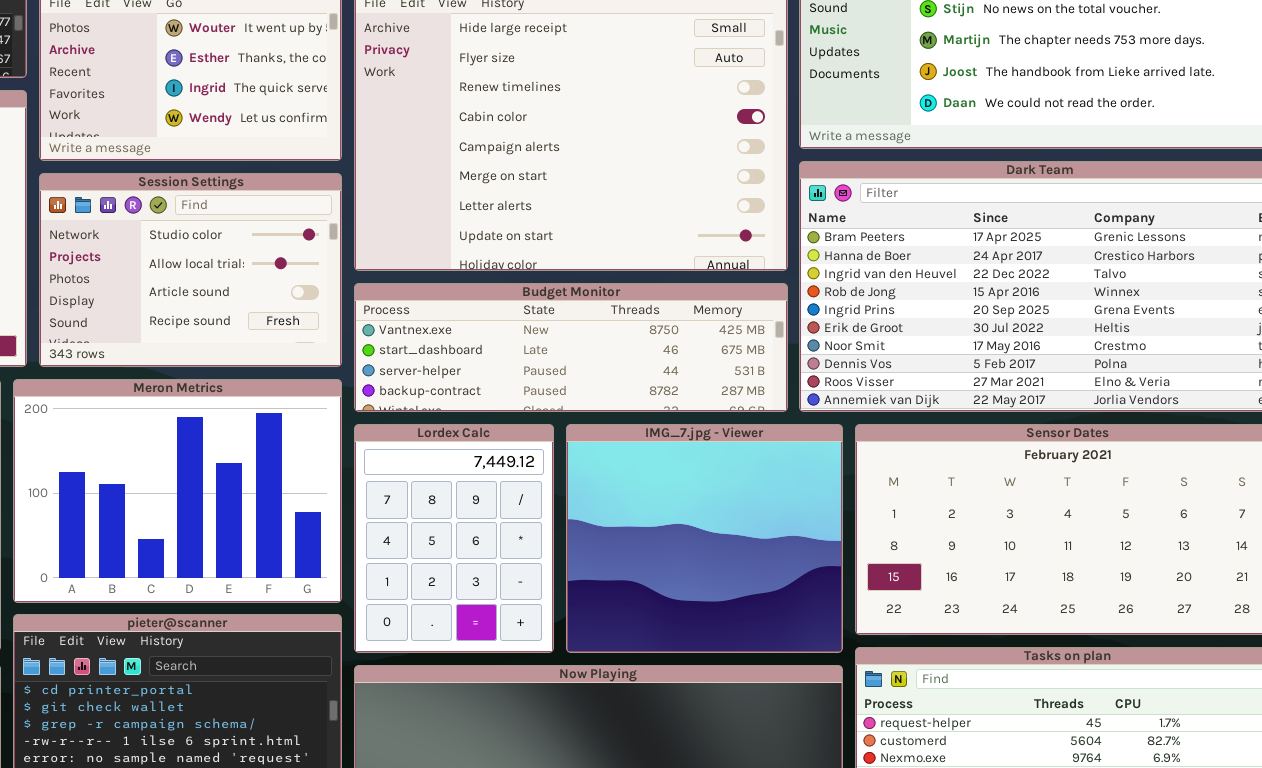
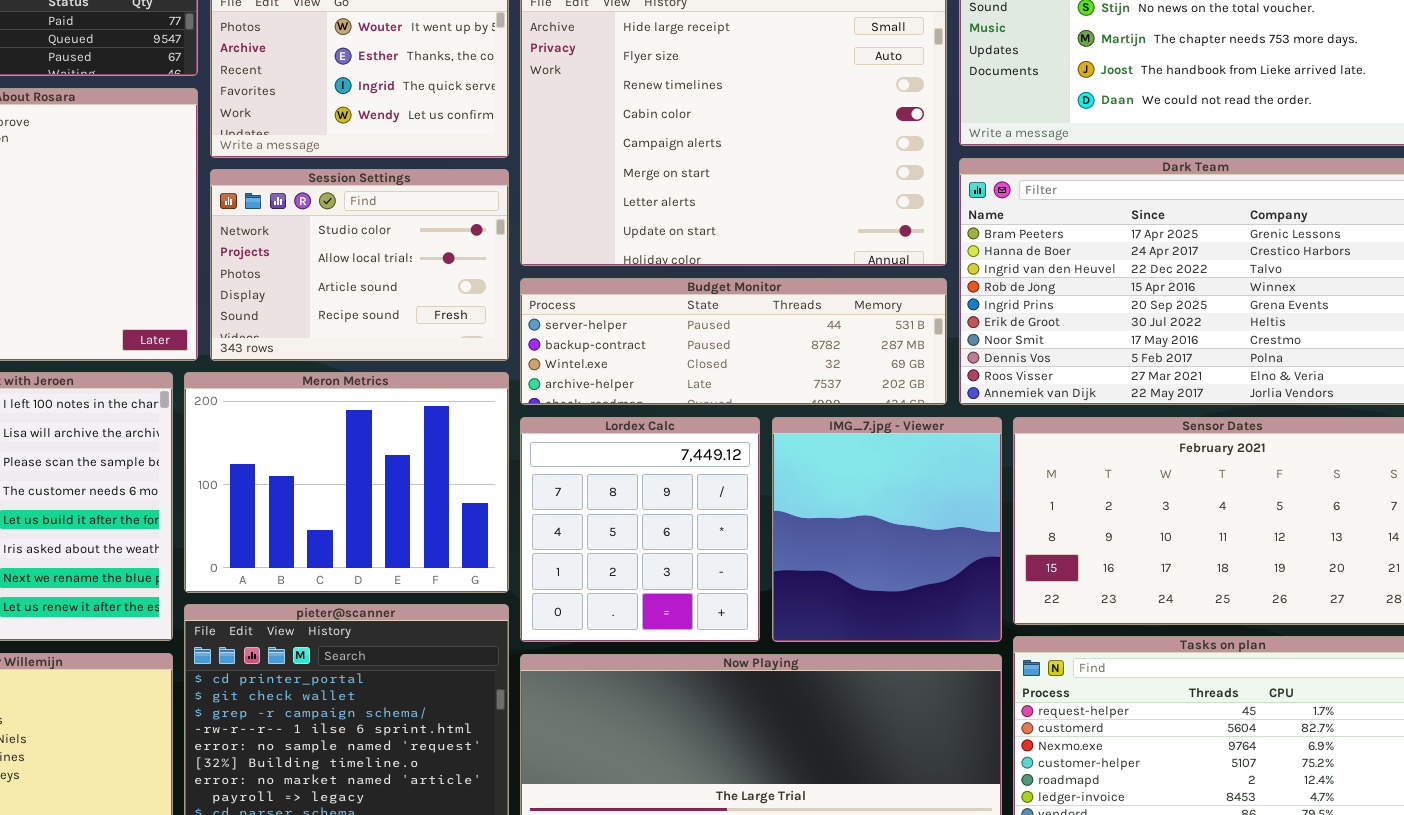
Budget Monitor: [354,283,788,412] -> [520,278,947,405], scrolled down 2 rows
Lordex Calc: [354,424,554,653] -> [520,417,760,642], resized
IMG_7.jpg - Viewer: [566,424,843,653] -> [772,417,1002,642], resized

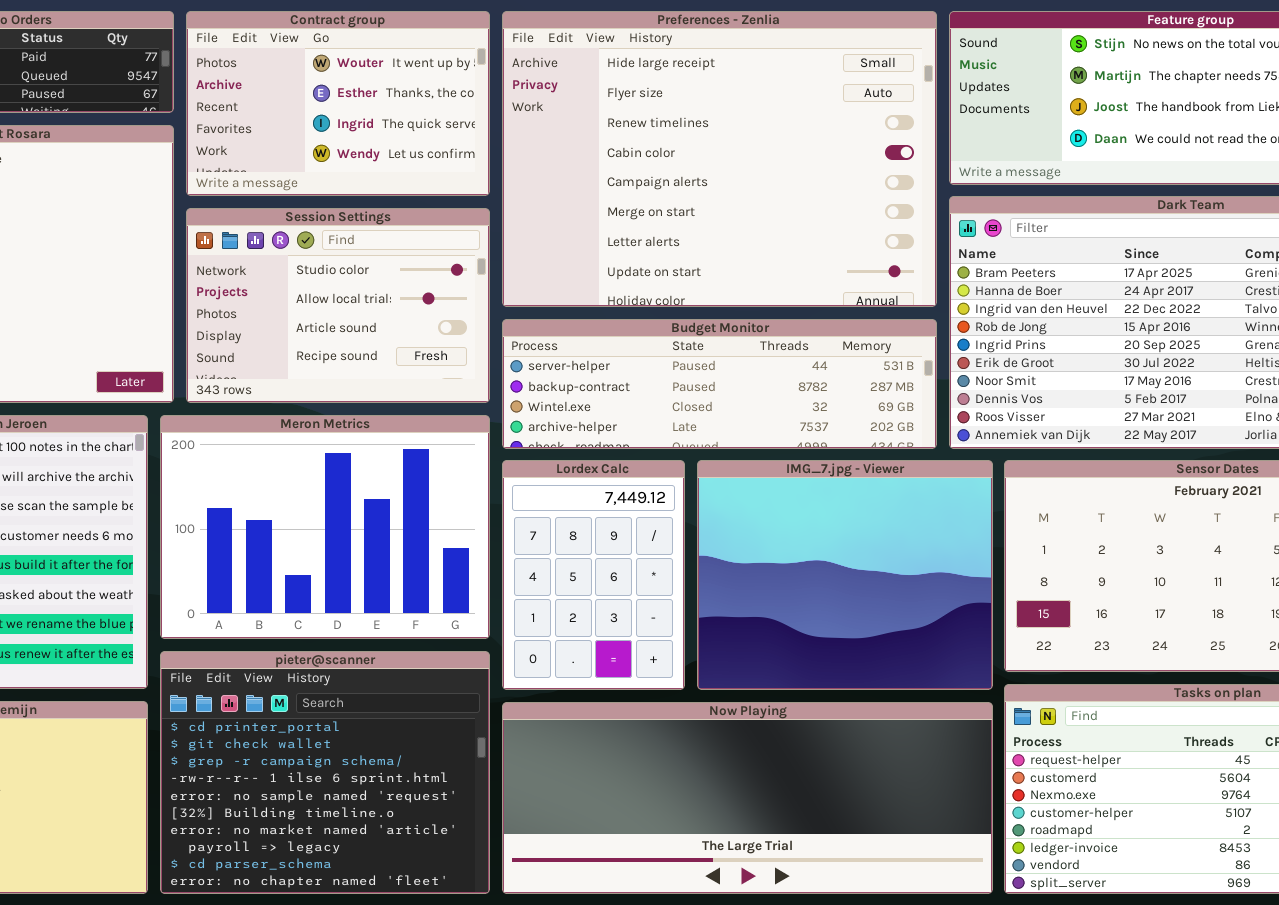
Lordex Calc: [520,417,760,642] -> [502,460,685,690], resized
IMG_7.jpg - Viewer: [772,417,1002,642] -> [697,460,993,690], resized

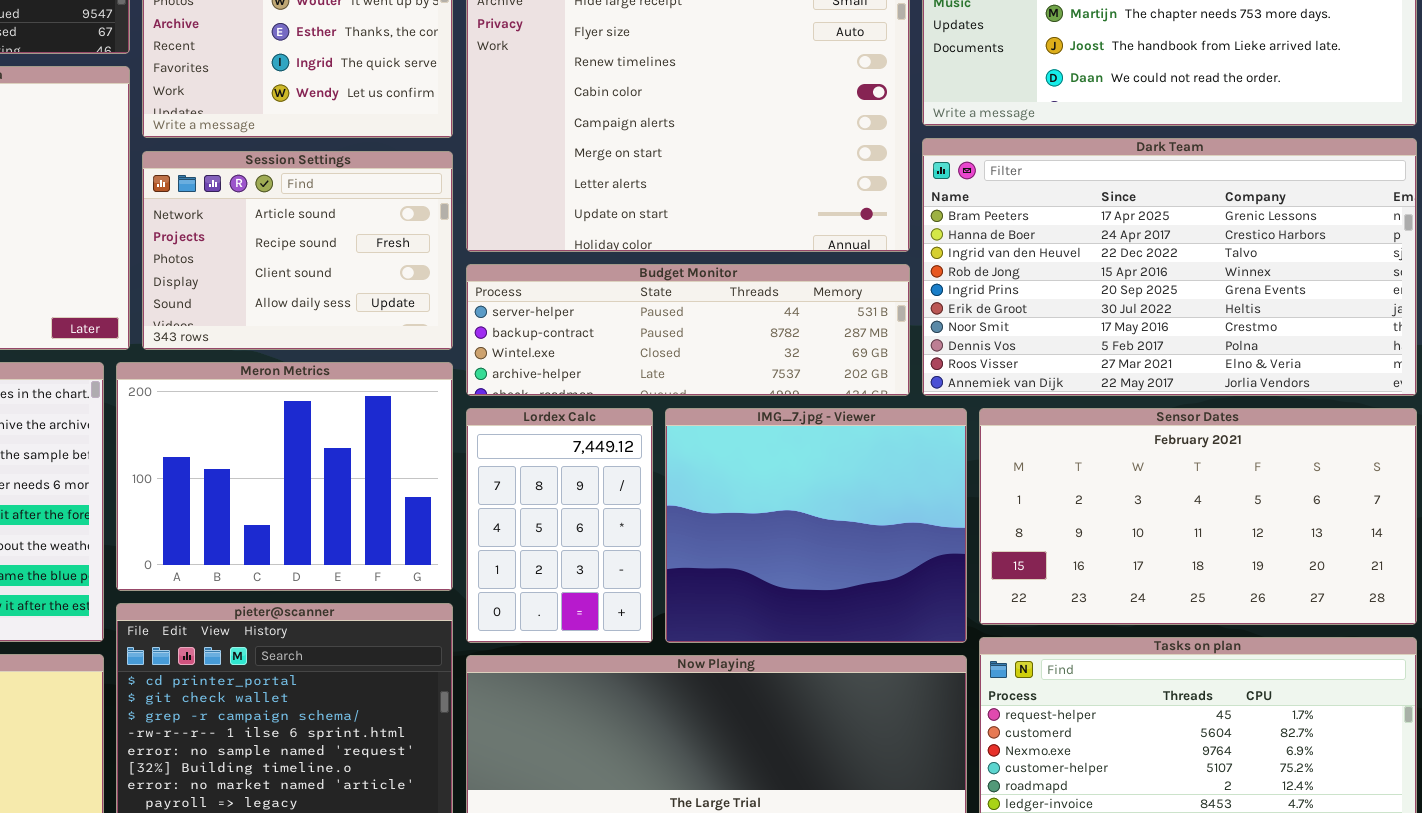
Session Settings: [186,208,490,403] -> [142,151,453,350], scrolled down 2 rows

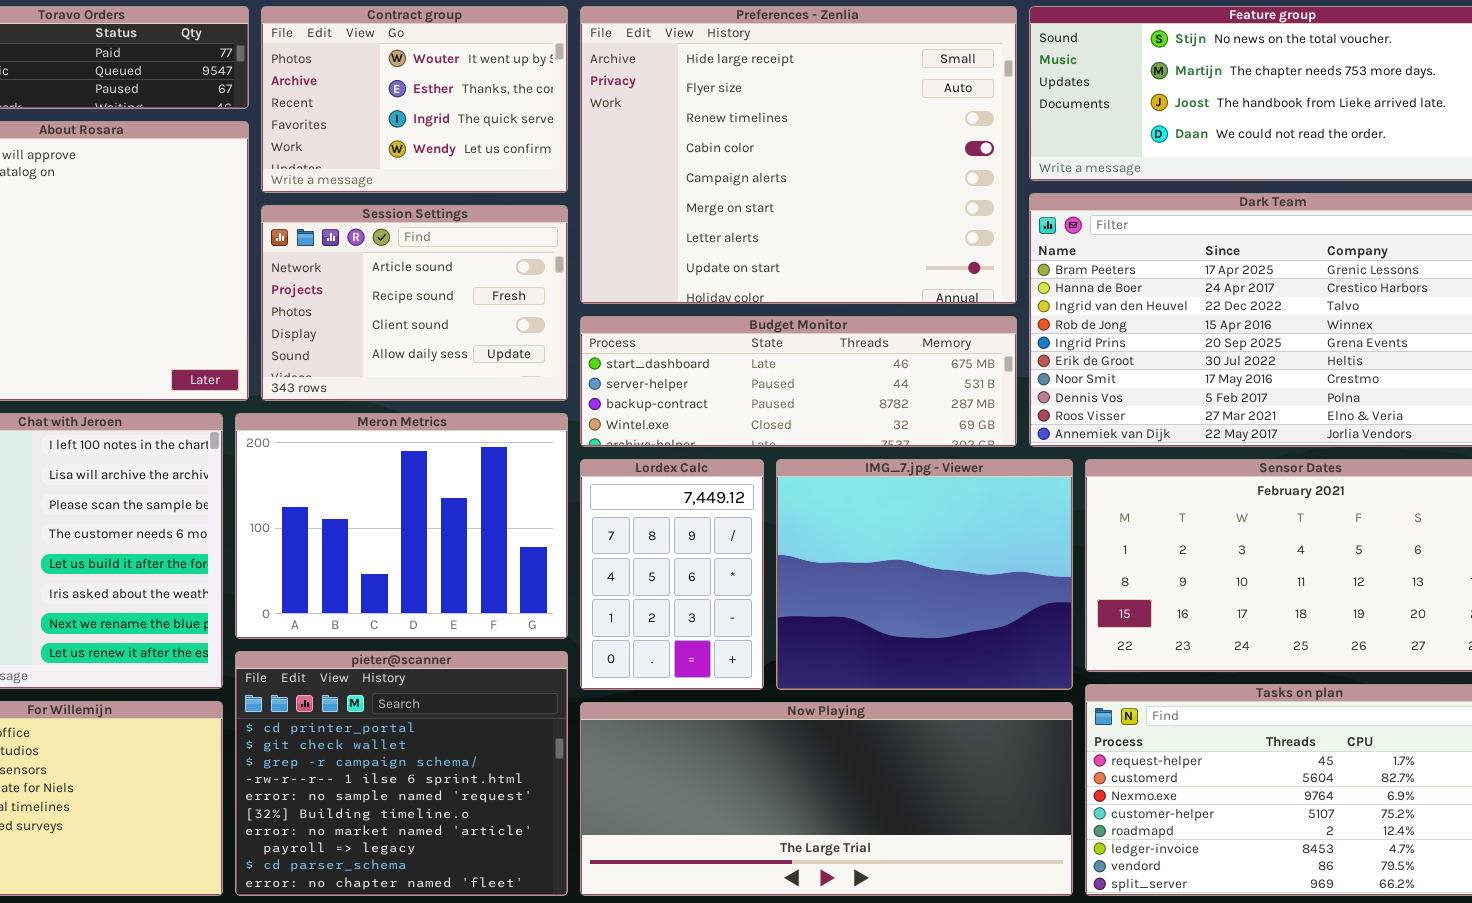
Budget Monitor: [466,264,910,396] -> [580,316,1017,447], scrolled up 1 row

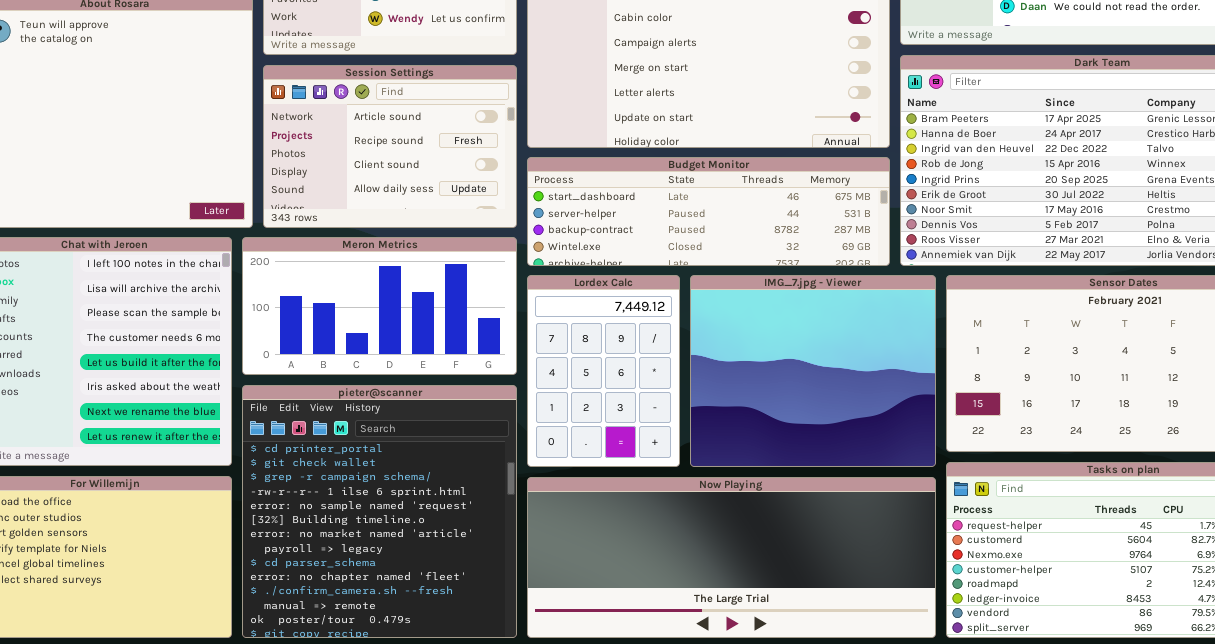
Meron Metrics: [235,413,568,639] -> [242,237,517,375], resized
pieter@scanner: [235,651,568,896] -> [242,385,517,638], resized

